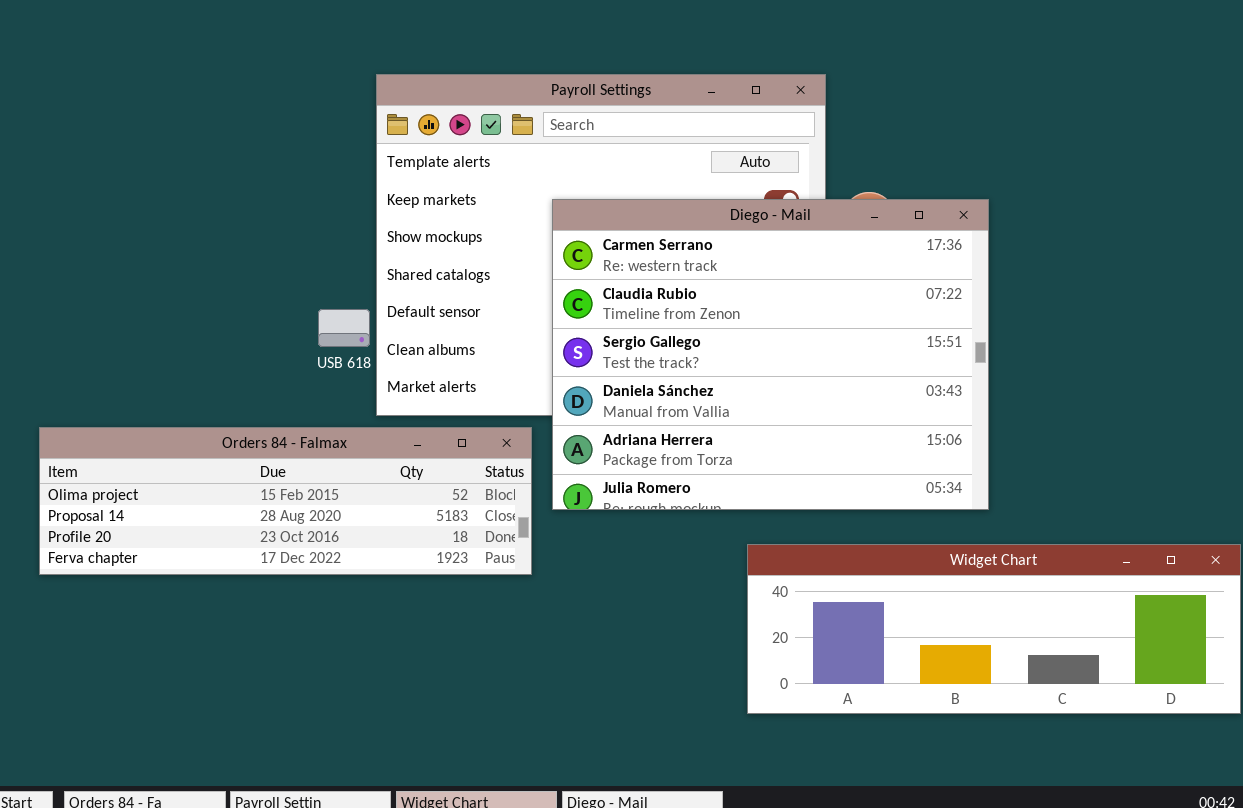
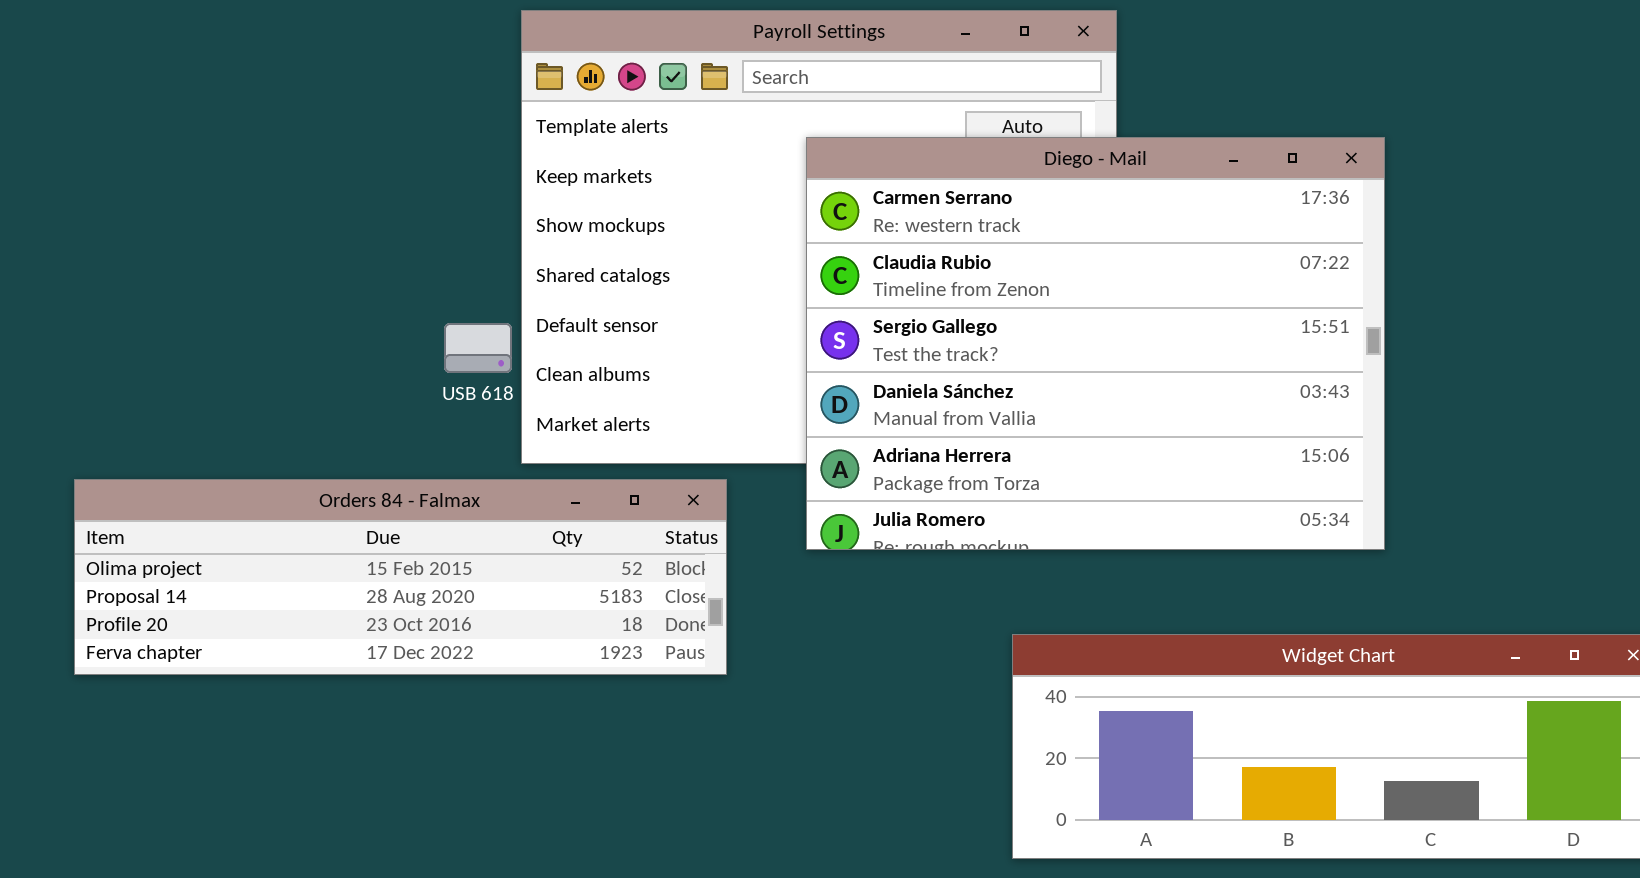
Diego - Mail: [552,199,989,510] -> [806,137,1385,550], moved

